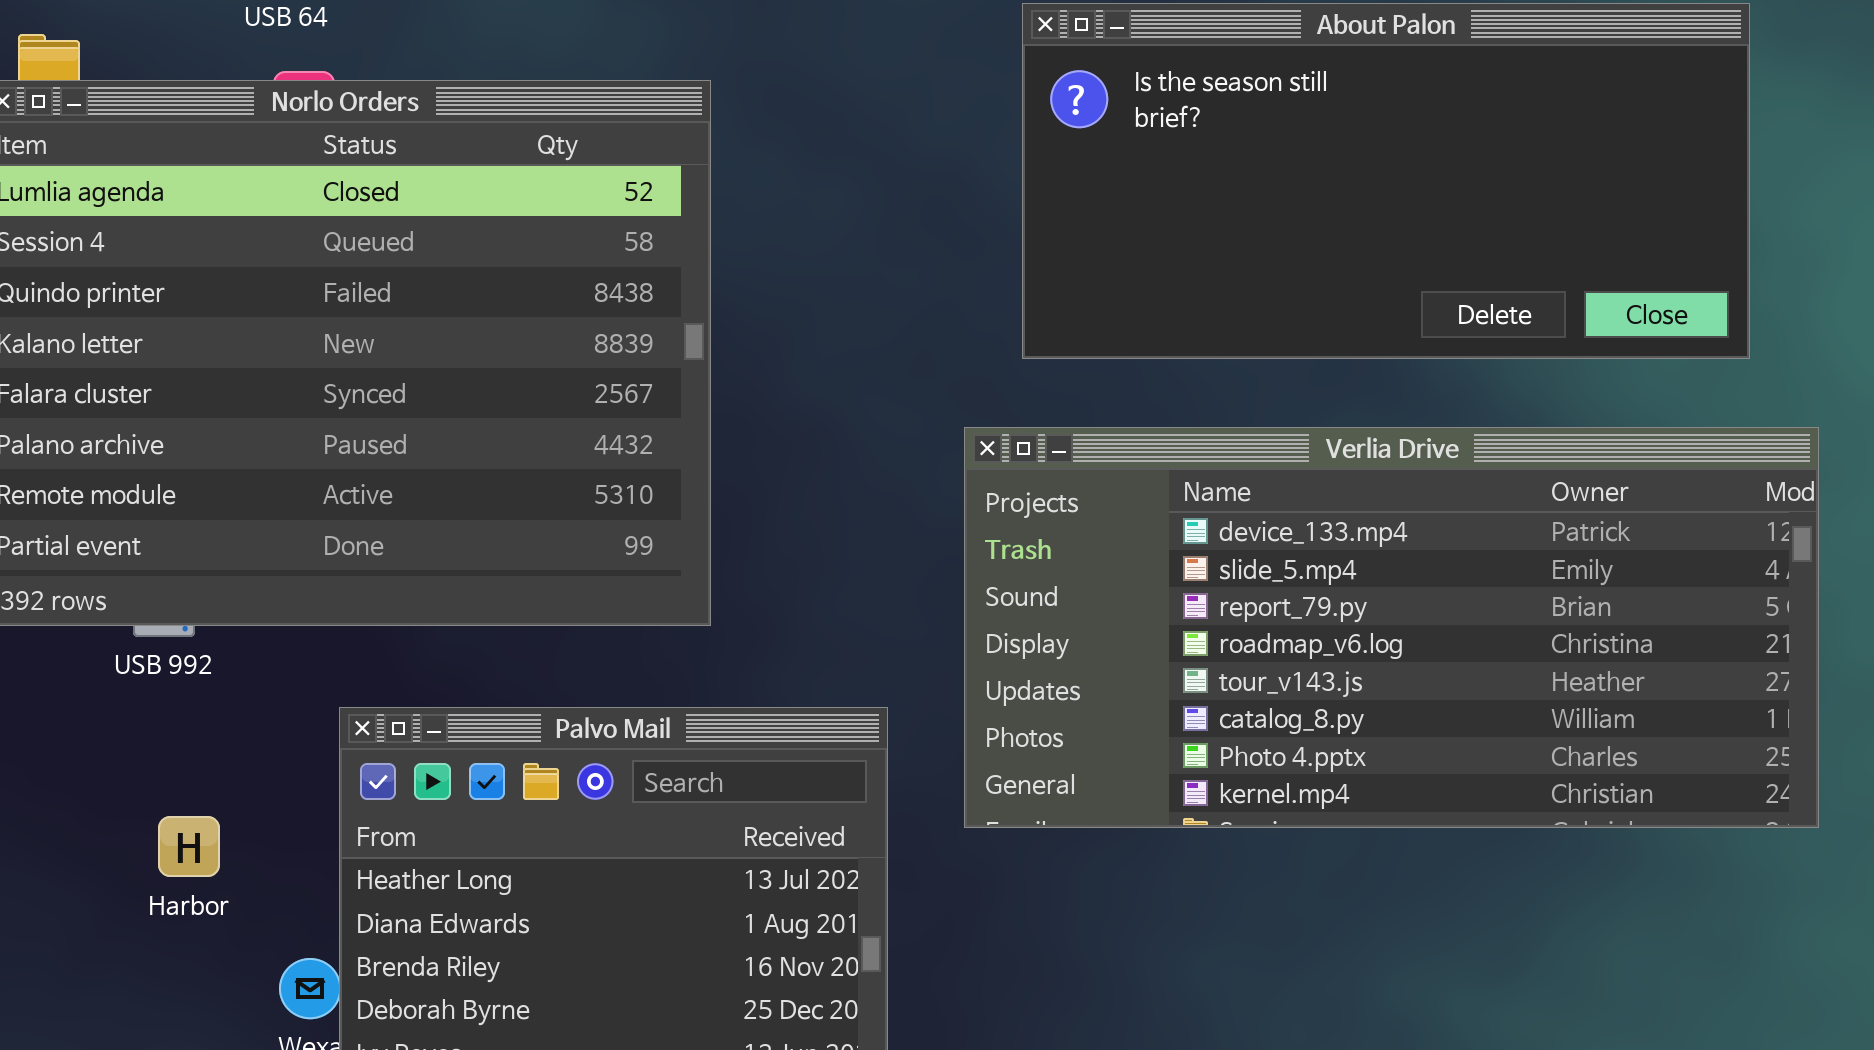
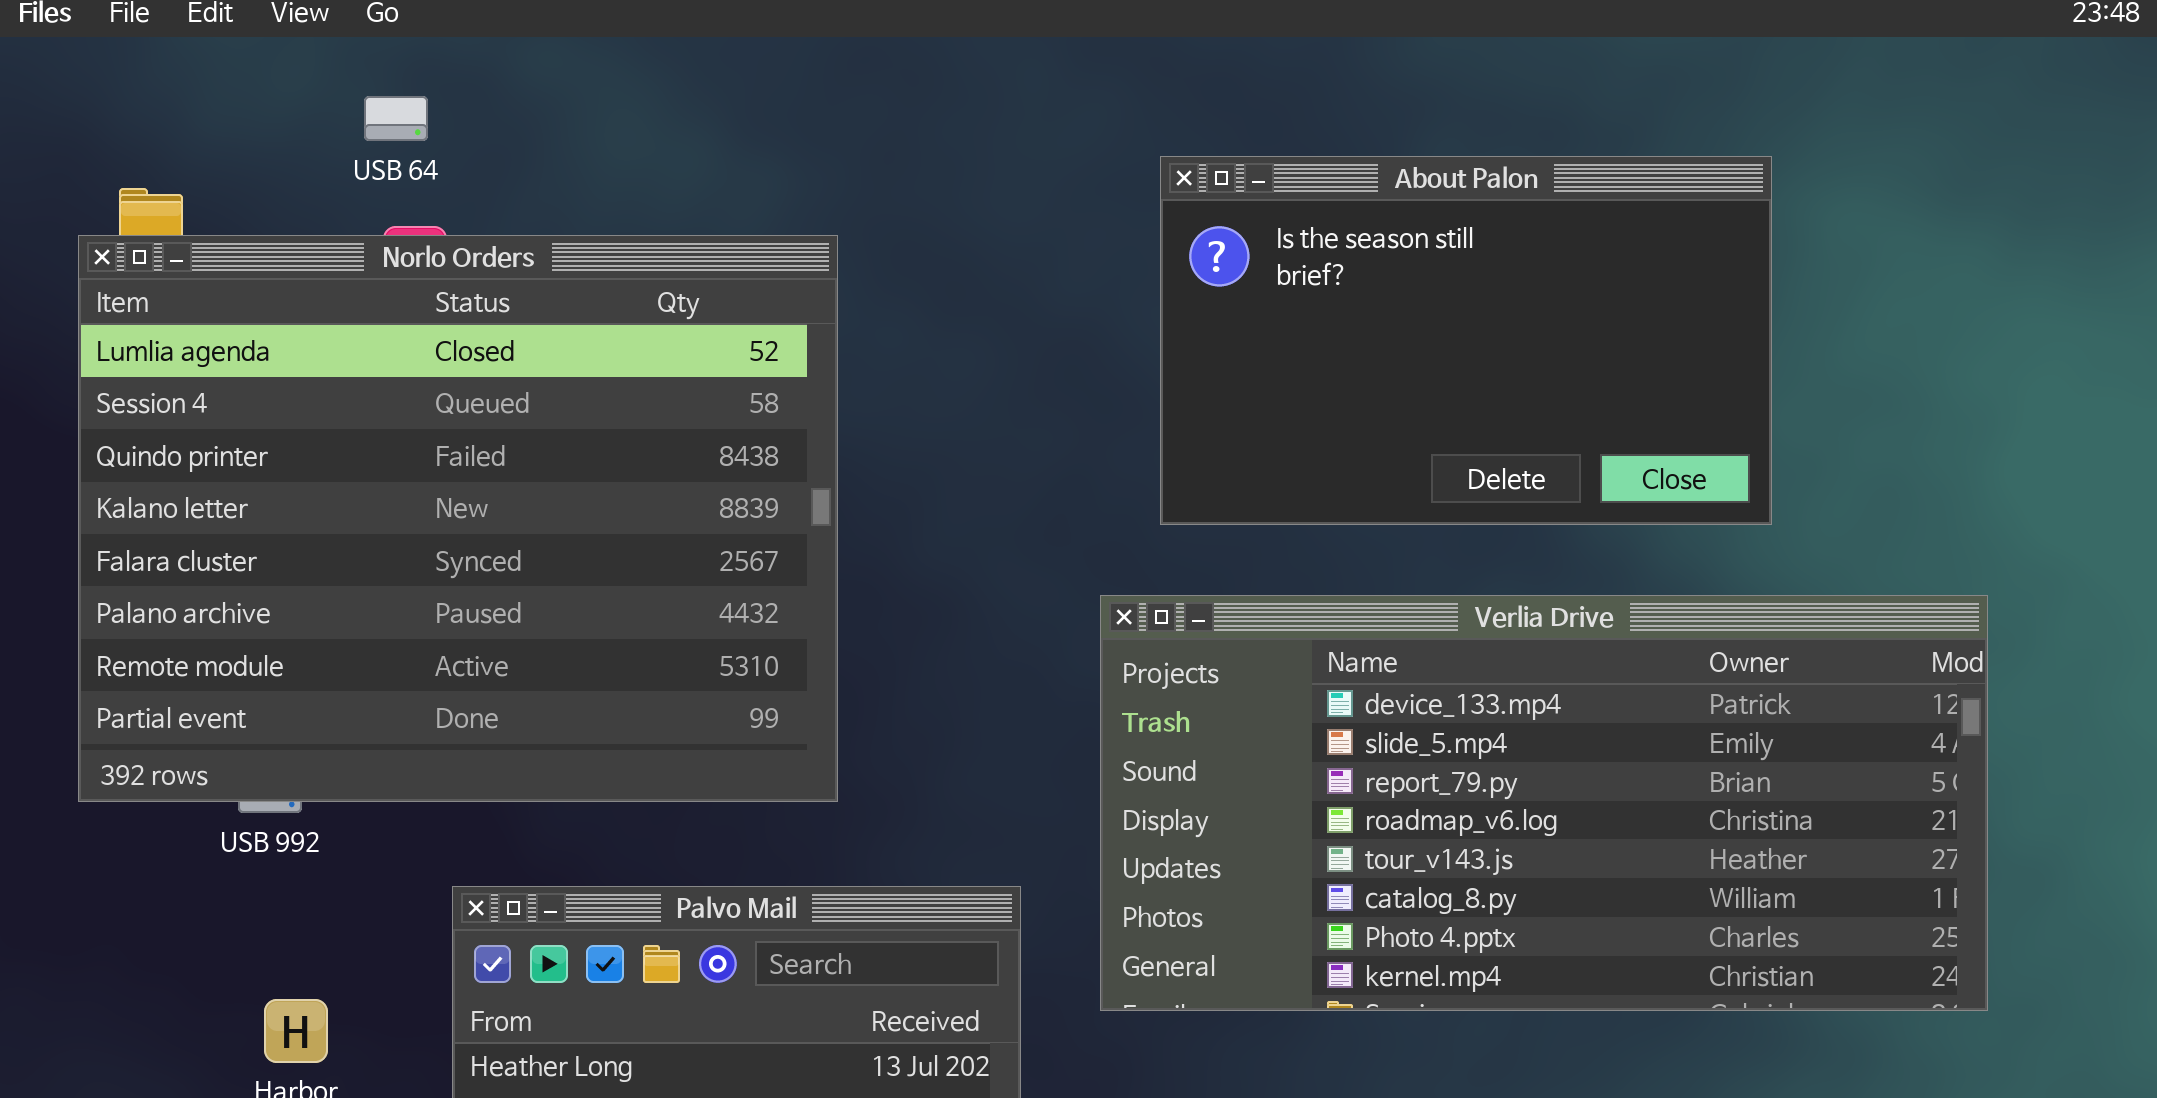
About Palon: [1022,3,1750,359] -> [1160,156,1772,525], resized

